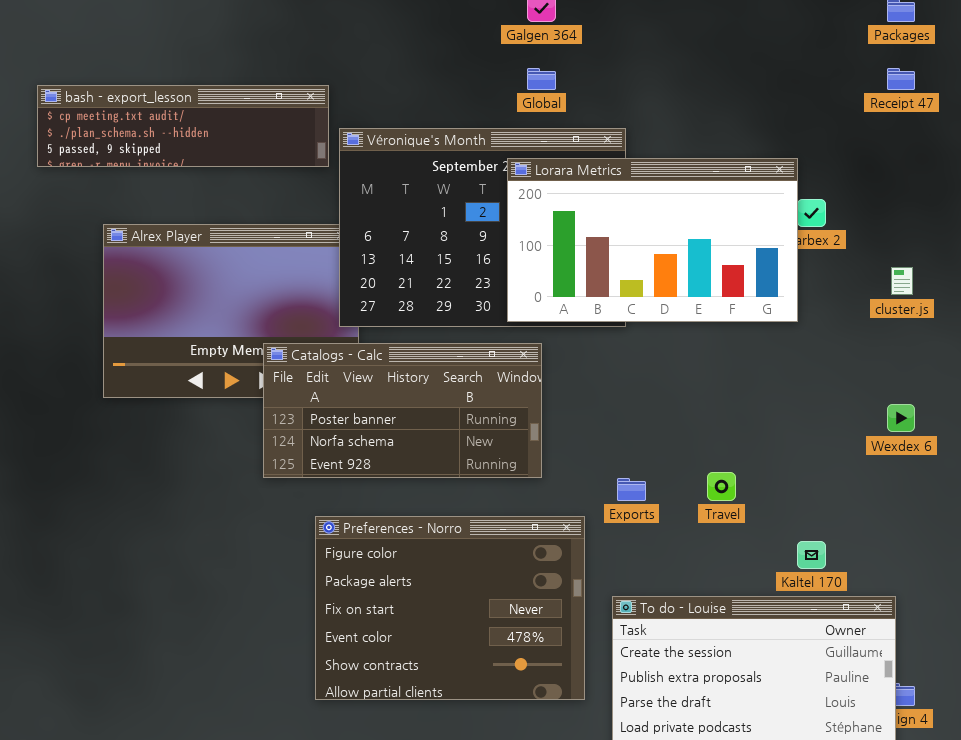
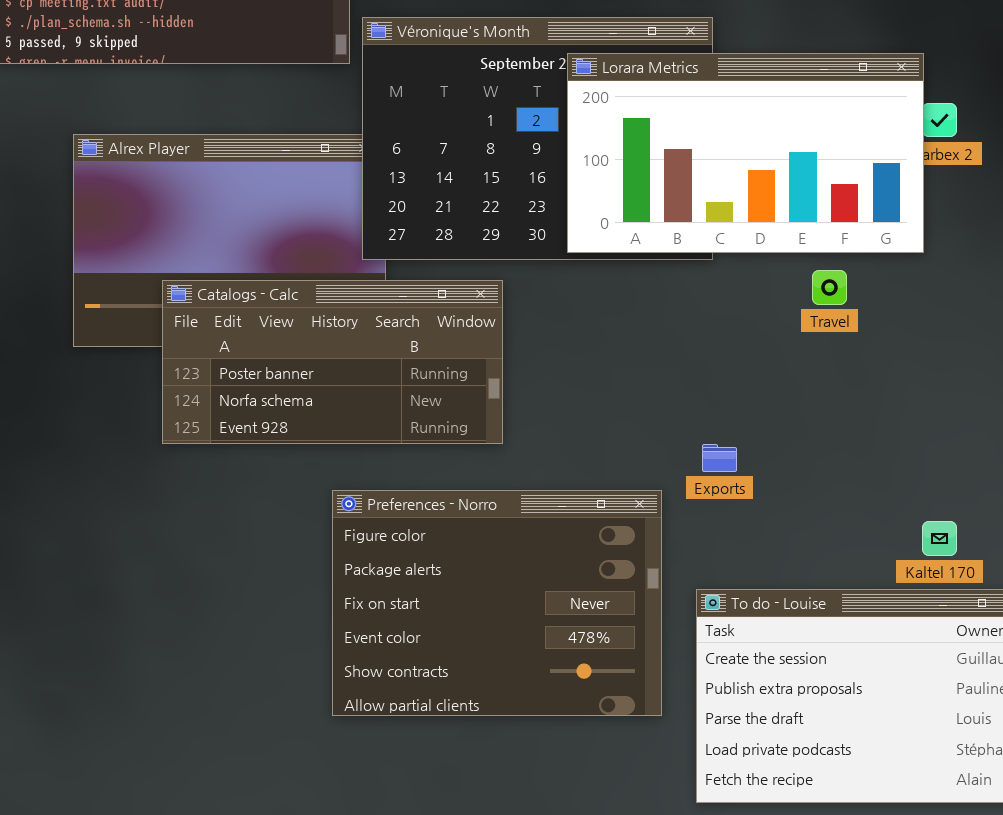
Catalogs - Calc: [263,343,542,478] -> [162,280,503,444], moved
Travel: [707,472,736,501] -> [812,270,847,305], moved

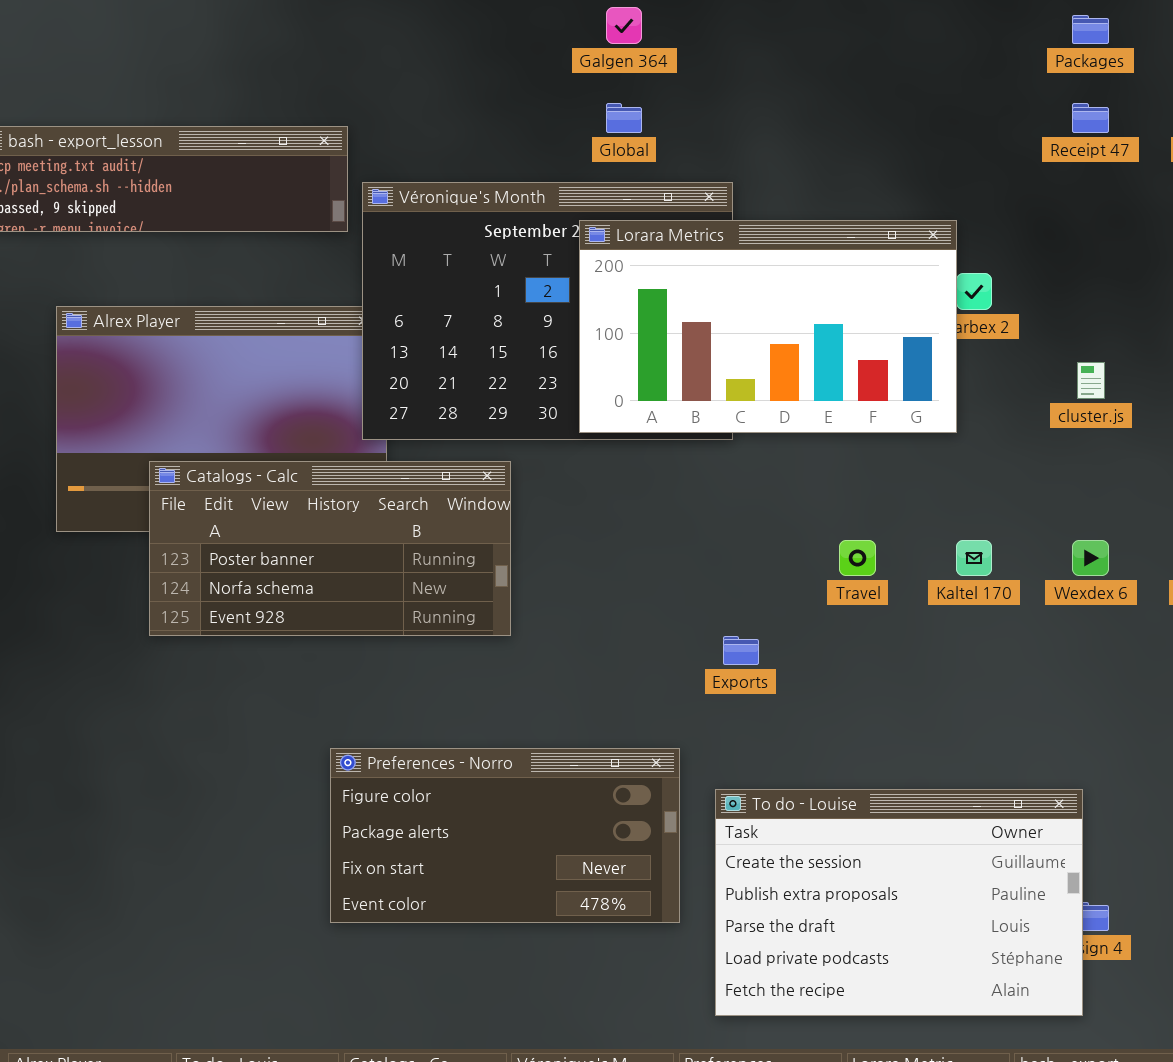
Travel: [812,270,847,305] -> [839,540,876,576], moved
Preferences - Norro: [332,490,662,716] -> [330,748,680,923], resized
Kaltel 170: [922,521,957,556] -> [956,540,992,576], moved

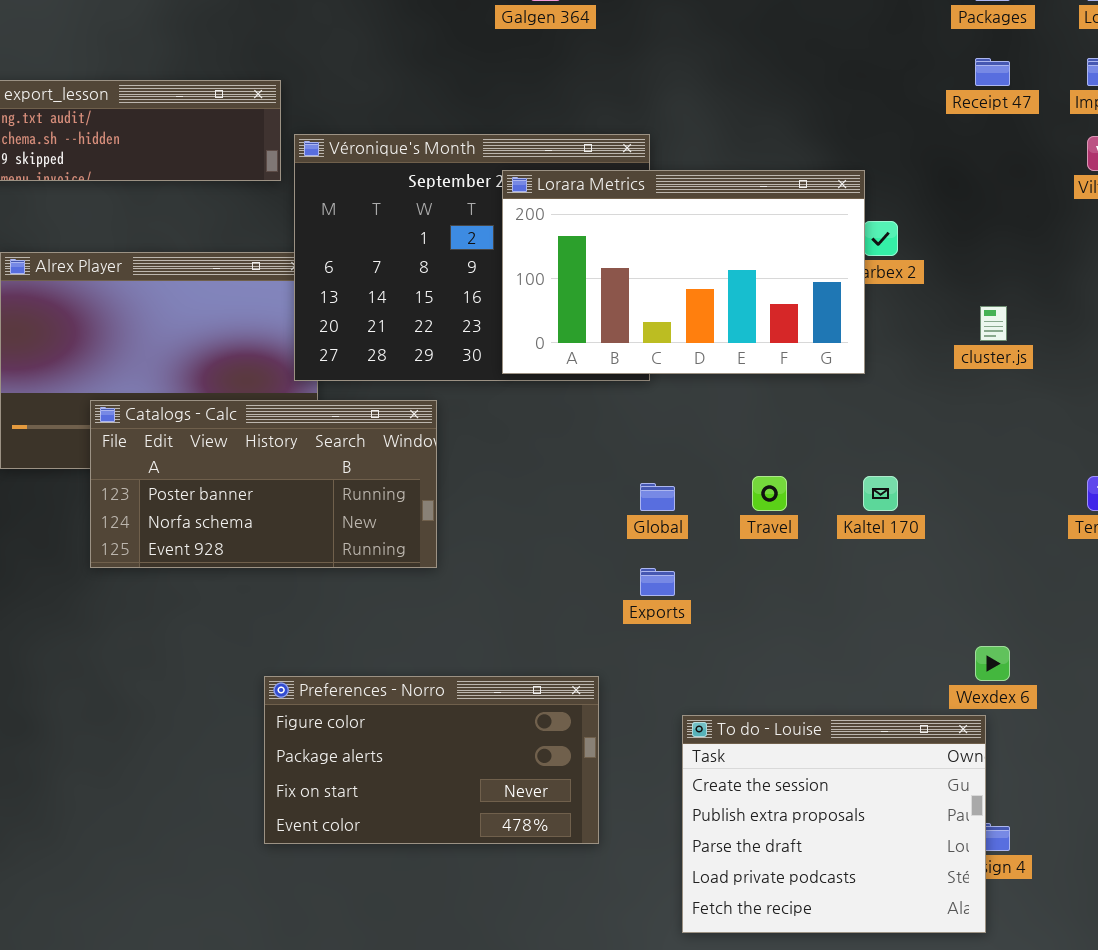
Global: [606,103,642,133] -> [640,483,675,511], moved
Wexdex 6: [1072,540,1109,576] -> [975,646,1010,681], moved
To do - Louise: [715,789,1083,1016] -> [682,715,986,933], resized

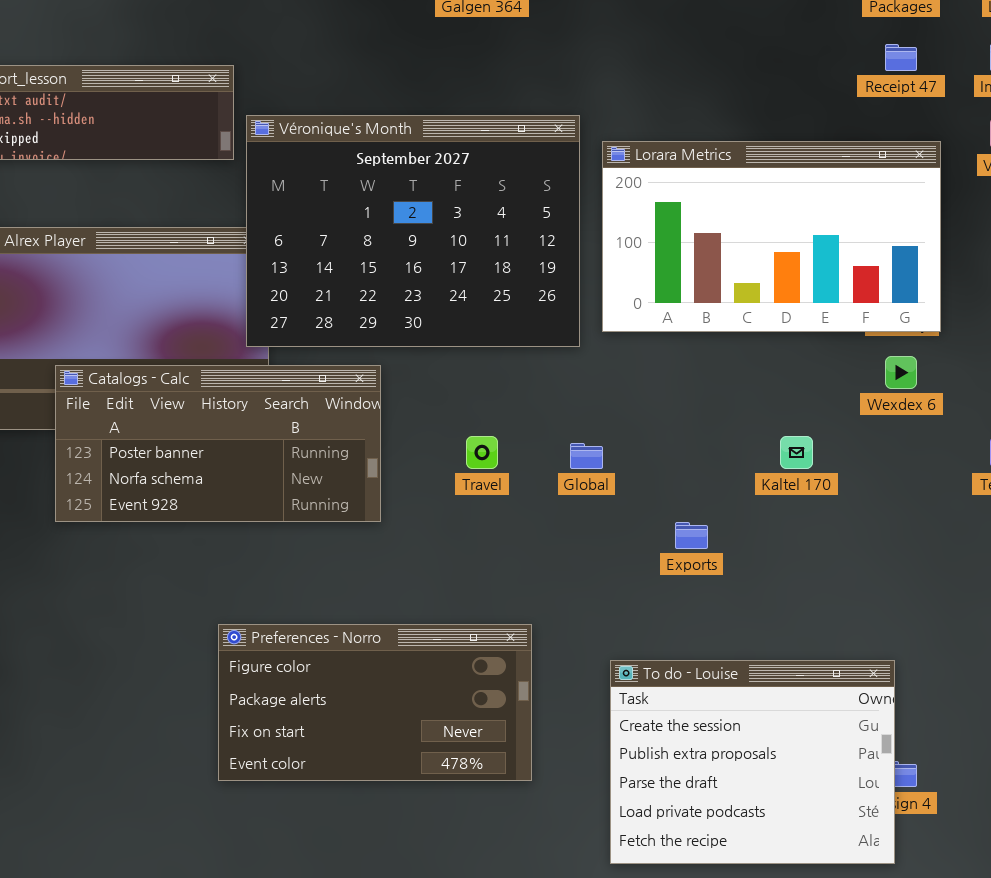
Lorara Metrics: [502,170,865,374] -> [602,141,941,332], moved
Travel: [752,476,787,511] -> [466,436,498,469], moved
Exports: [640,568,675,596] -> [675,522,708,549], moved
Wexdex 6: [975,646,1010,681] -> [885,356,917,389], moved

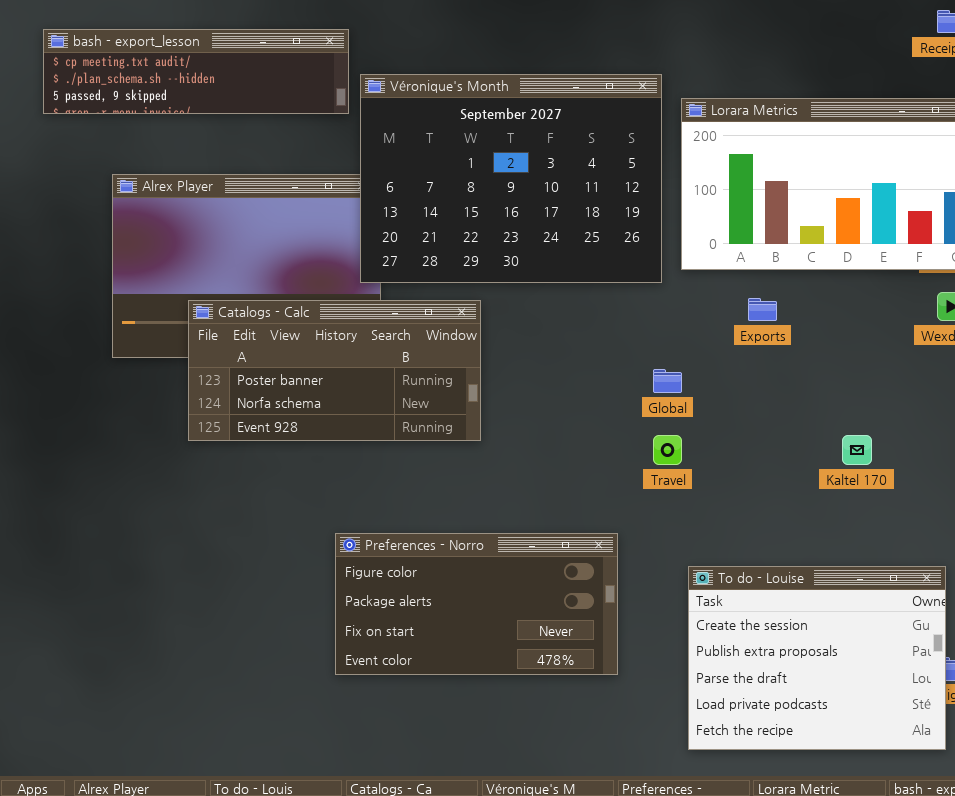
Travel: [466,436,498,469] -> [653,435,682,465], moved
Kaltel 170: [780,436,813,469] -> [842,435,872,465], moved
Exports: [675,522,708,549] -> [748,298,777,321], moved

